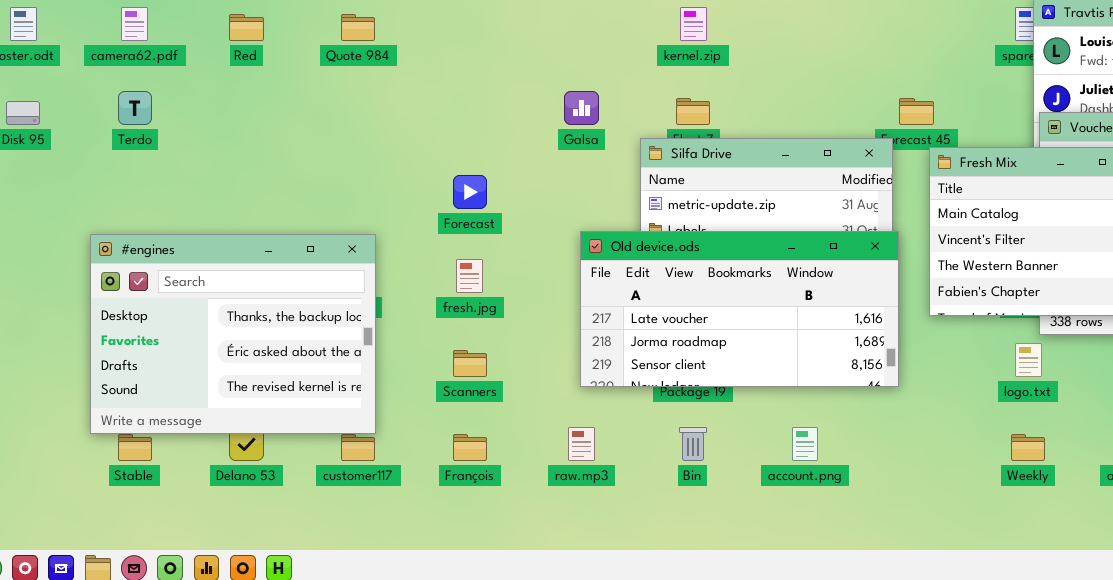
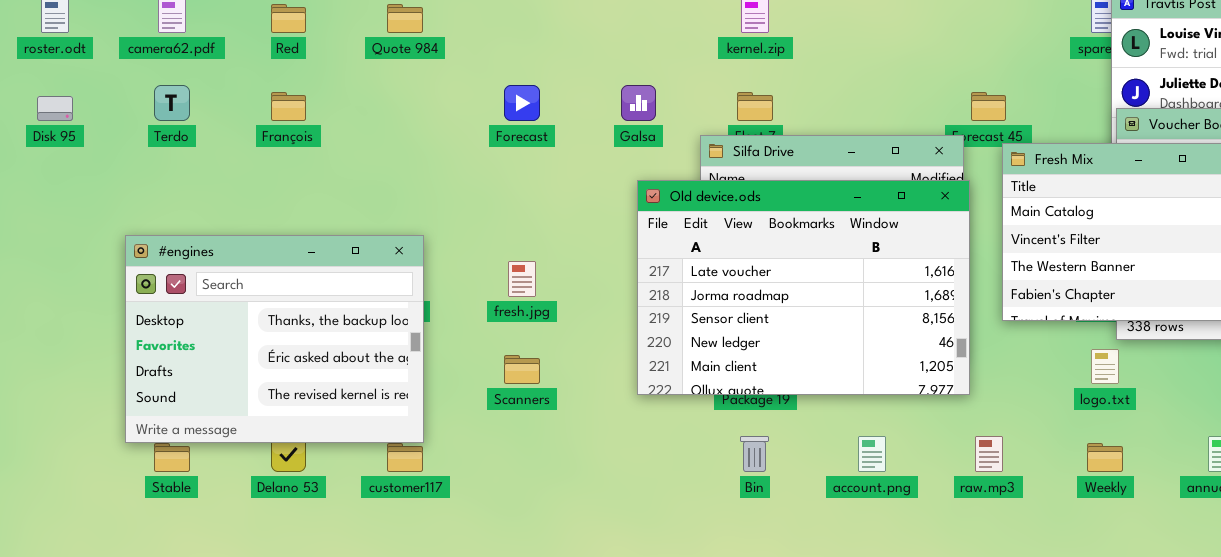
Forecast: [453,175,487,209] -> [504,85,540,121], moved
Old device.ods: [580,231,899,387] -> [637,180,970,395], resized
raw.mp3: [568,427,595,461] -> [975,436,1003,472], moved
François: [453,434,487,461] -> [271,92,306,121], moved

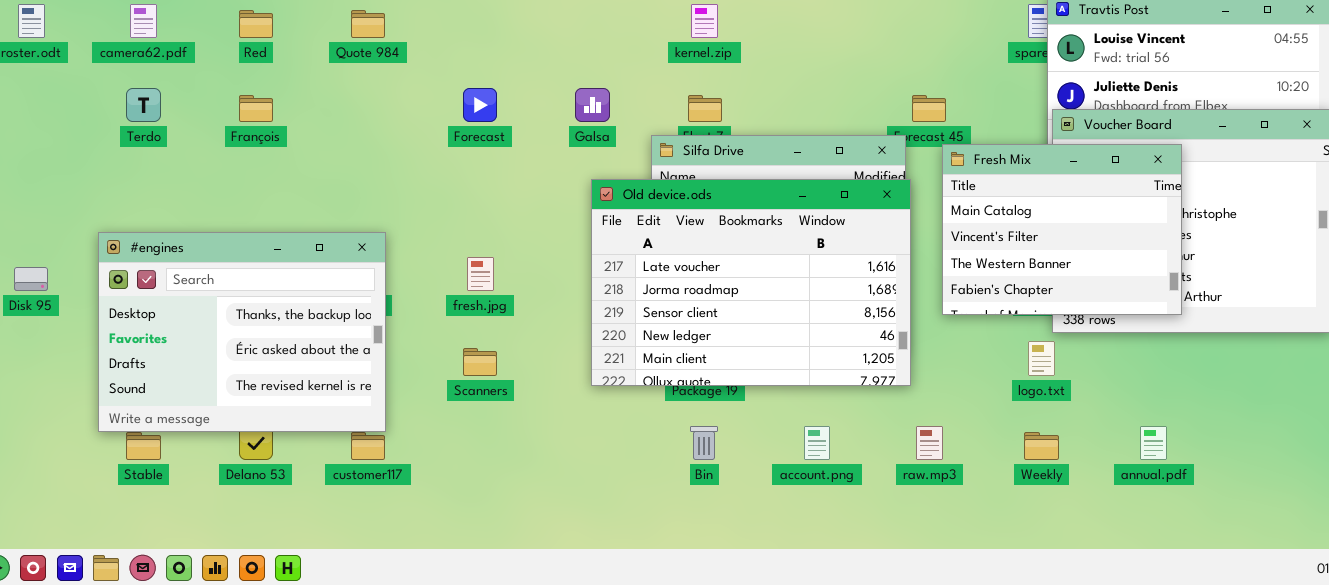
Disk 95: [37,96,73,121] -> [14,267,48,291], moved

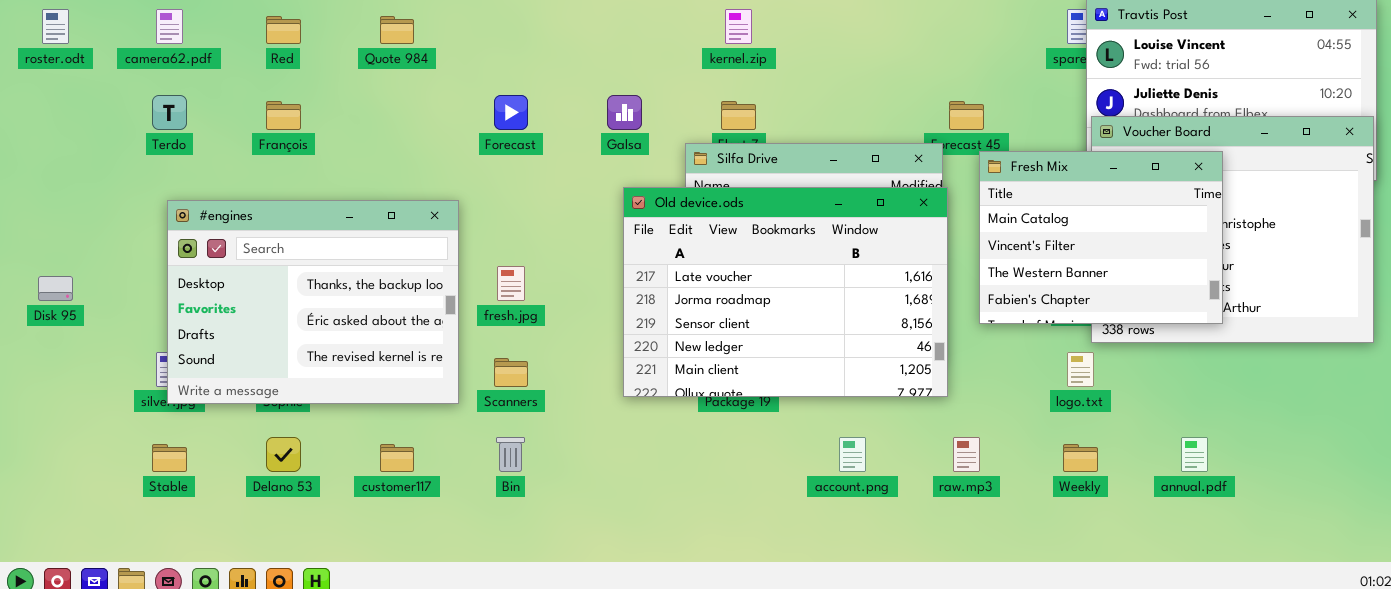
#engines: [98,232,386,432] -> [167,200,459,404], moved
Bin: [690,426,718,460] -> [496,437,525,472], moved

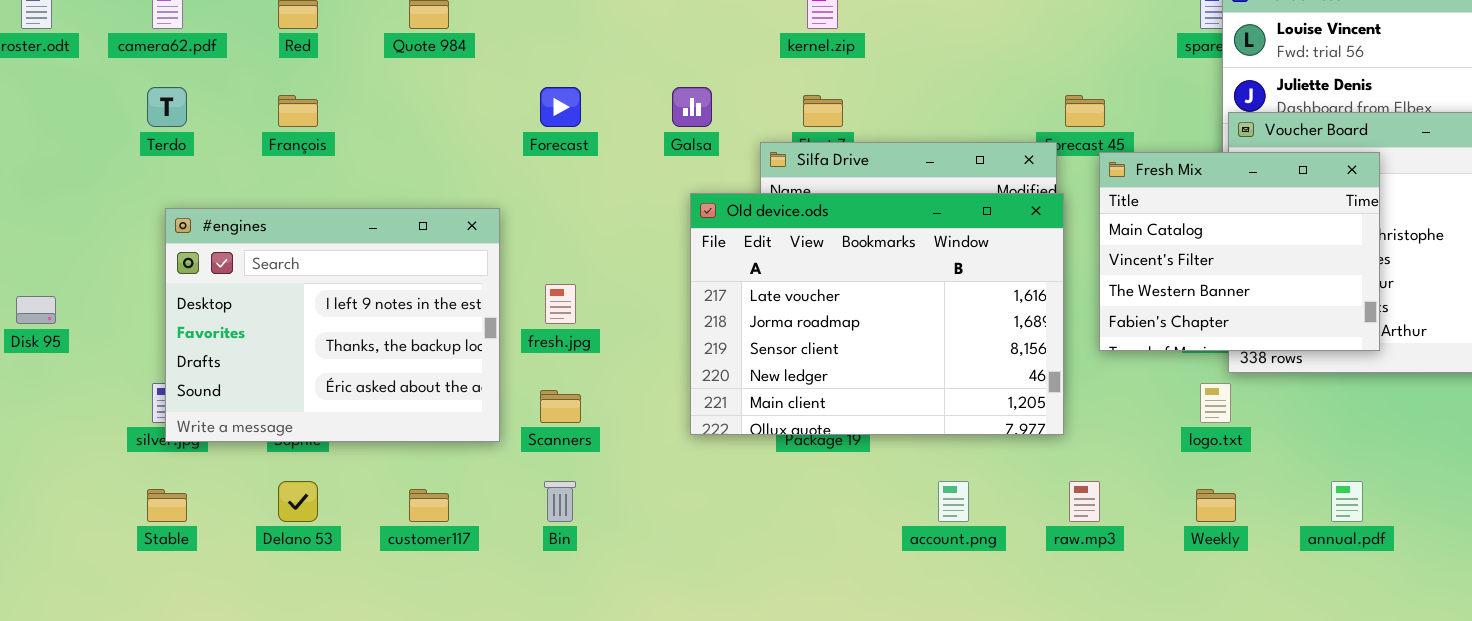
#engines: [167,200,459,404] -> [165,208,500,442], scrolled up 1 row

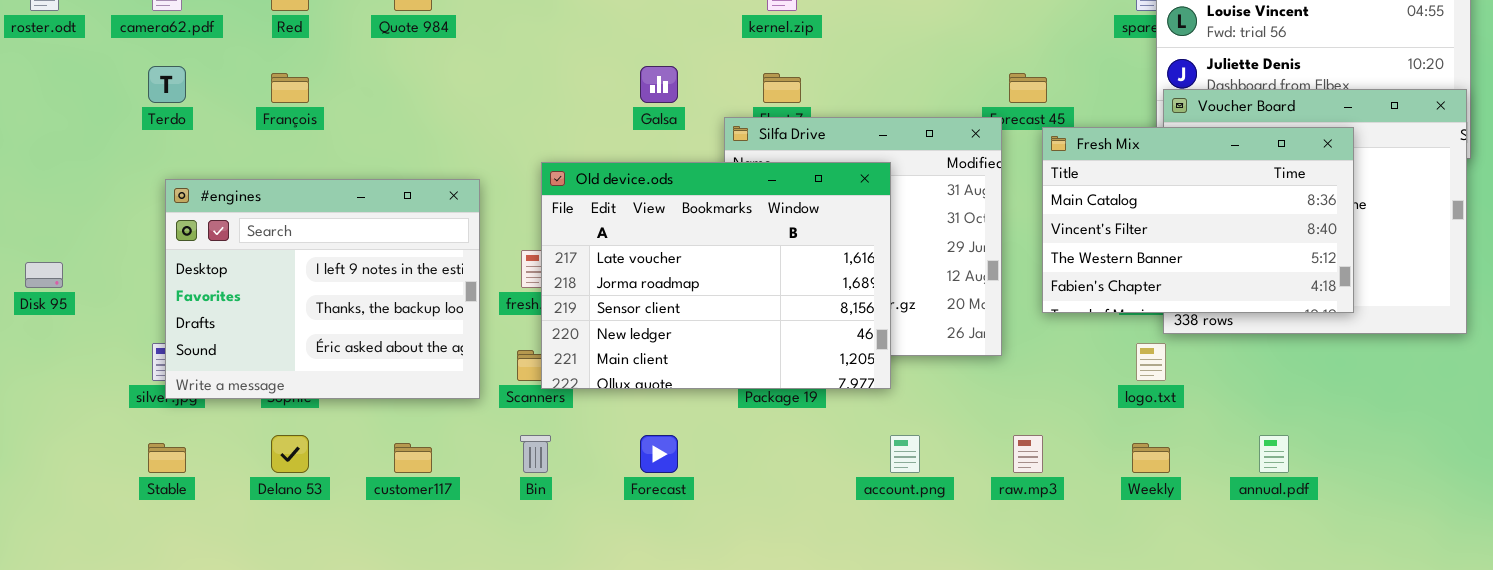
Forecast: [540,87,581,127] -> [640,435,678,473], moved
Fresh Mix: [1099,152,1380,351] -> [1042,127,1354,313], resized
Old device.ods: [690,193,1064,435] -> [541,162,891,389], moved

